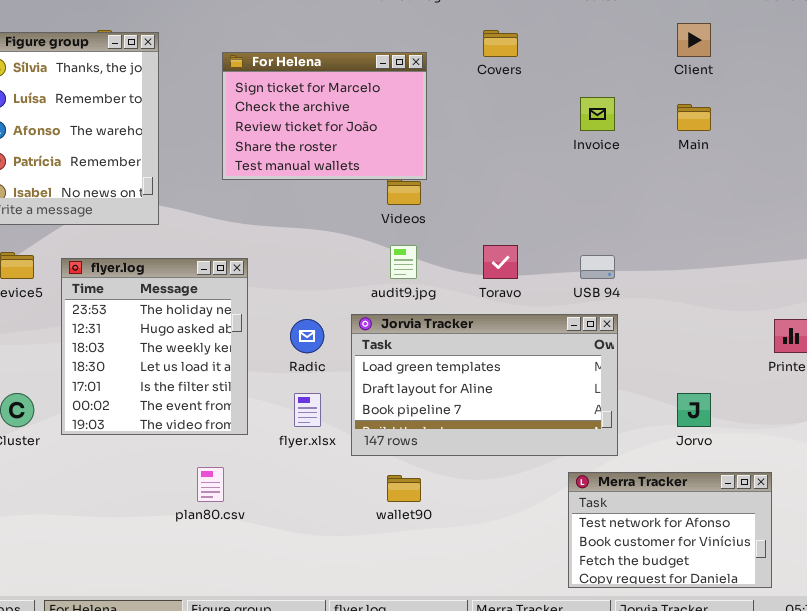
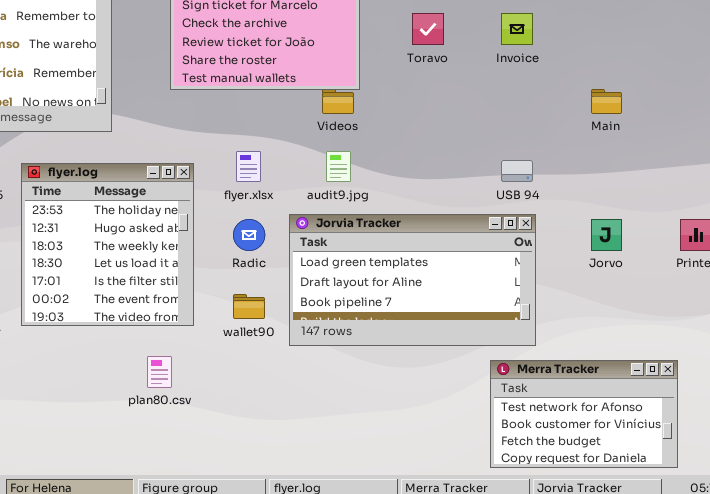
Main: [677,104,711,131] -> [591,89,622,114], moved
Toravo: [483,245,518,279] -> [412,13,444,45], moved
flyer.xlsx: [294,393,321,427] -> [236,151,261,182], moved
Jorvo: [677,393,711,427] -> [591,219,622,251], moved
wallet90: [387,475,421,502] -> [233,294,265,319], moved

